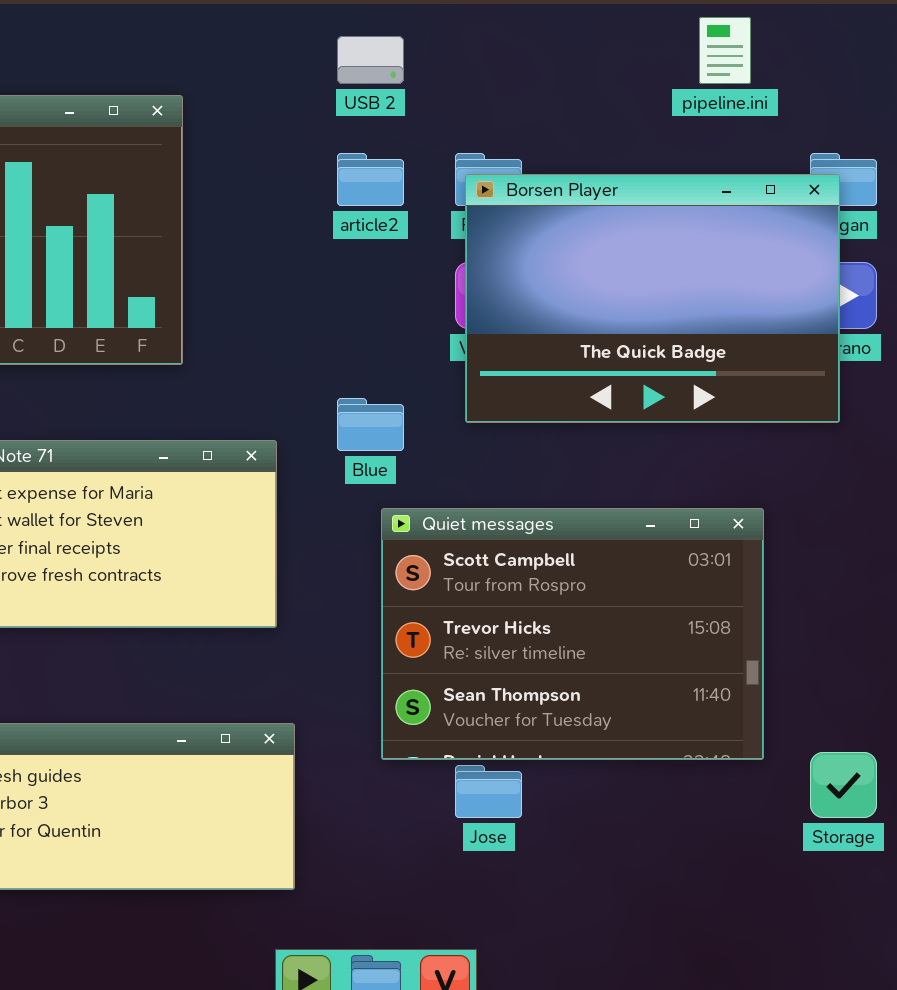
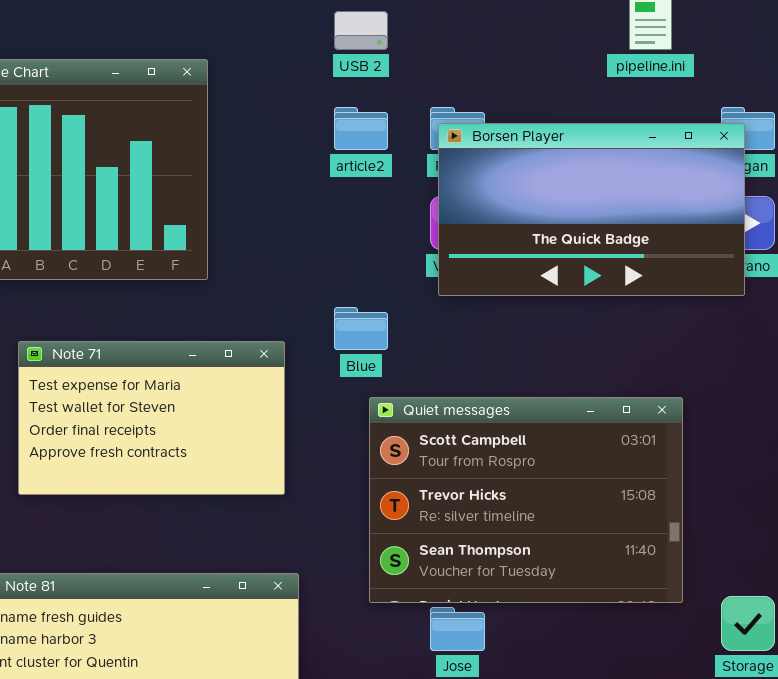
Borsen Player: [465,174,840,423] -> [438,123,745,296], resized

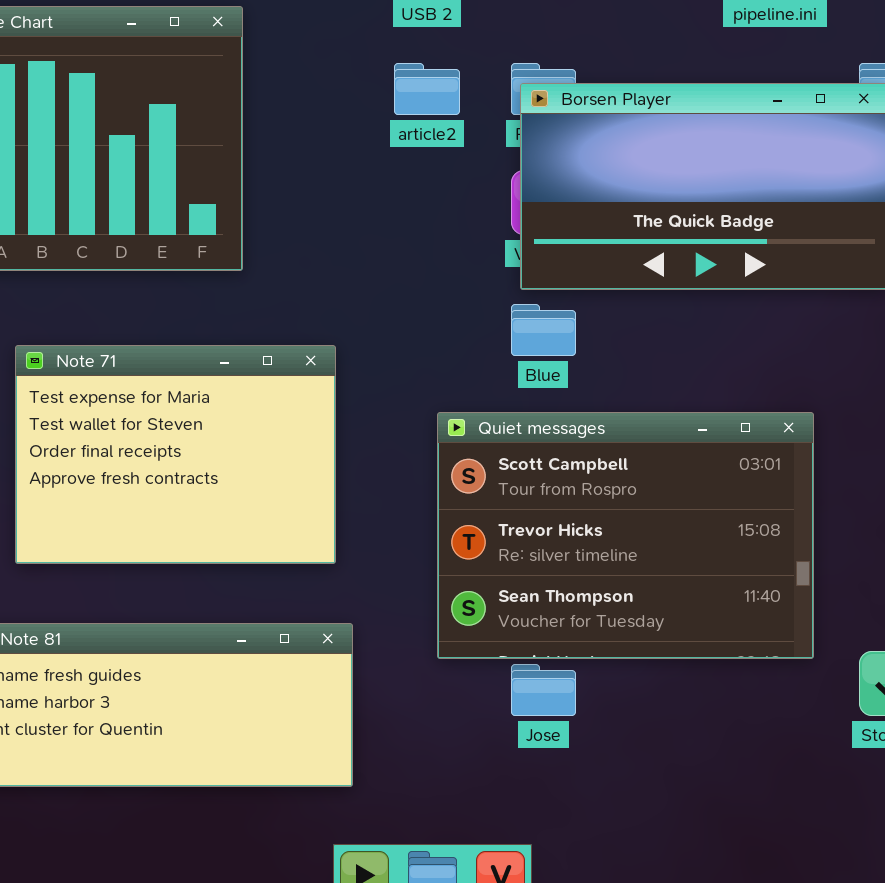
Blue: [334,307,388,350] -> [511,304,576,356], moved
Note 71: [18,341,285,495] -> [15,345,336,564], resized

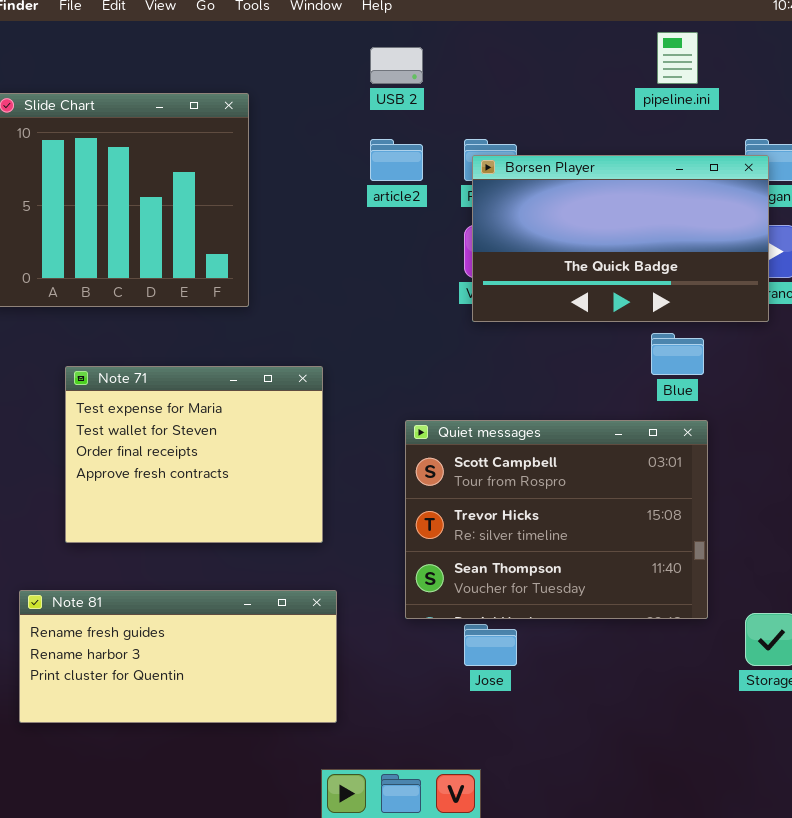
Blue: [511,304,576,356] -> [651,333,704,375], moved

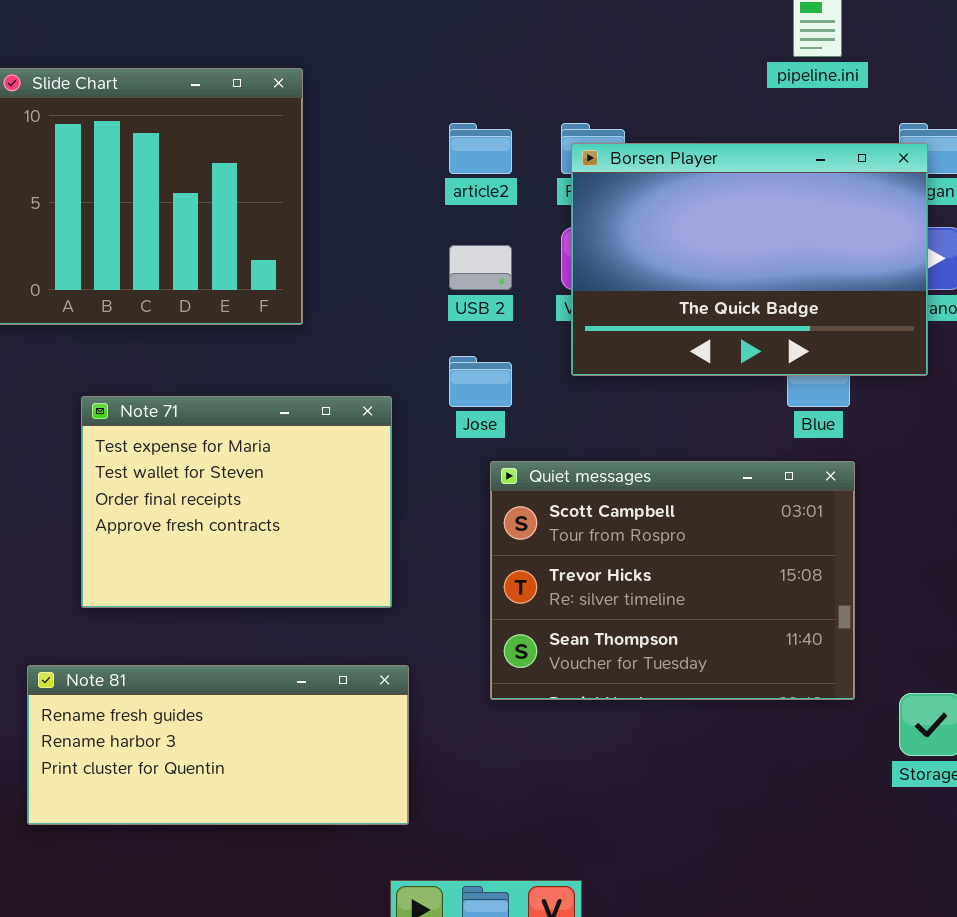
USB 2: [370,47,423,84] -> [449,245,512,290], moved
Borsen Player: [472,155,769,322] -> [571,143,928,376], resized
Jose: [464,624,517,666] -> [449,356,512,407], moved

